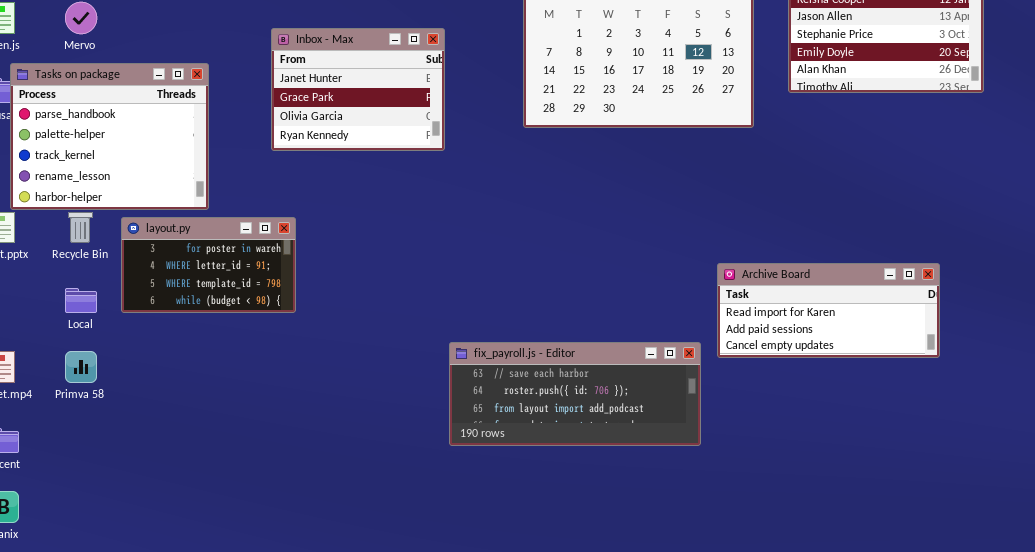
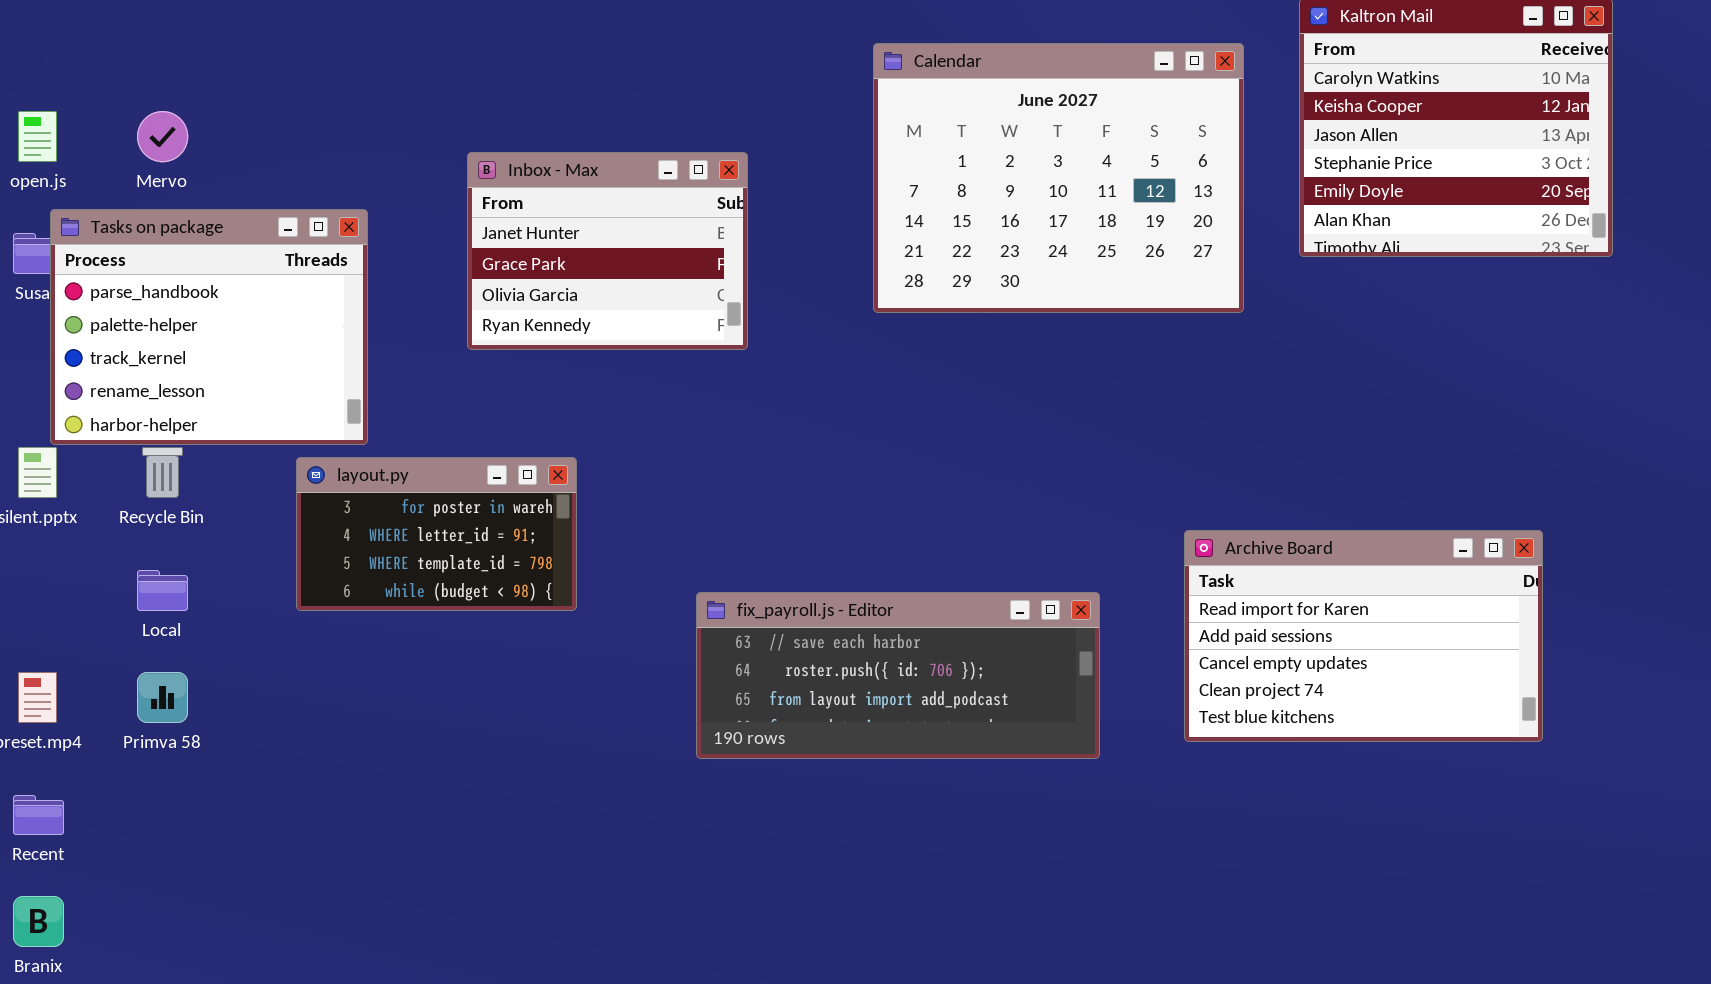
layout.py: [121,217,296,313] -> [296,457,577,611], moved
Archive Board: [717,263,940,358] -> [1184,530,1543,742], resized
fix_payroll.js - Editor: [449,342,701,446] -> [696,592,1100,759], moved

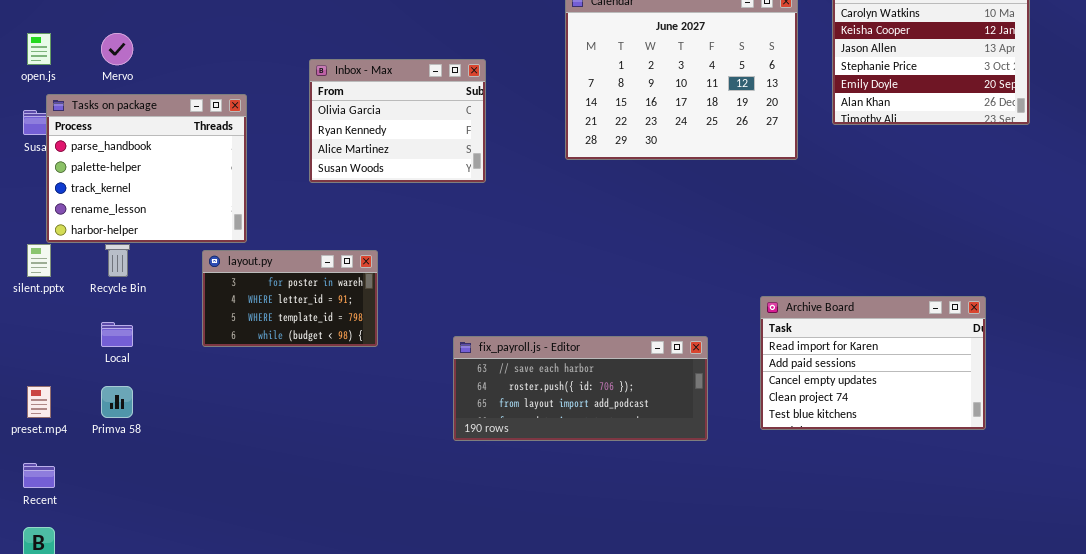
Inbox - Max: [467,152,748,350] -> [309,59,486,183], scrolled down 2 rows

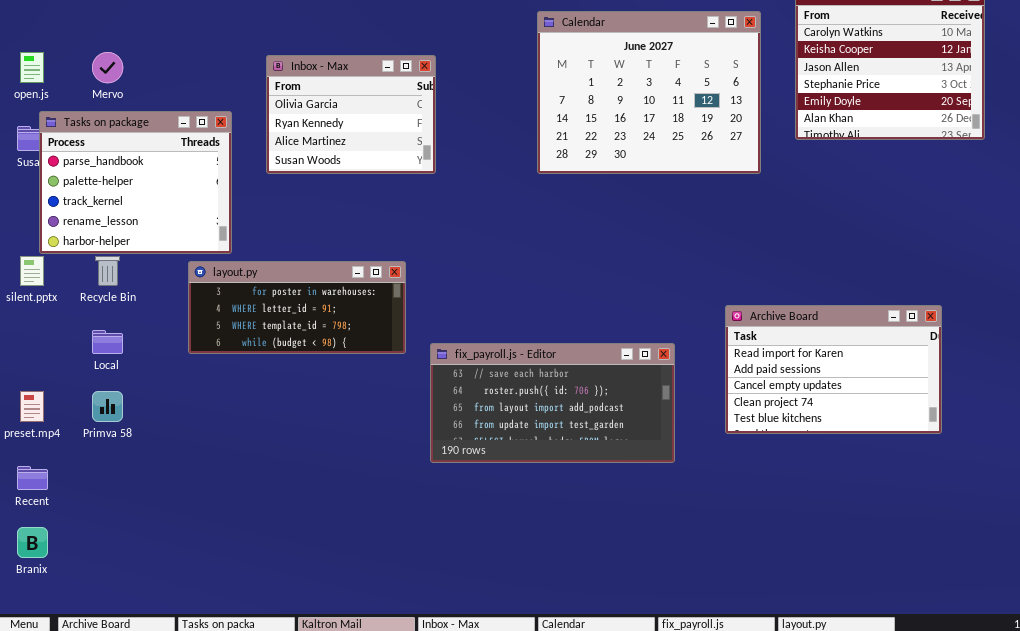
Inbox - Max: [309,59,486,183] -> [266,55,436,174], moved
layout.py: [202,250,378,347] -> [188,261,406,354], resized
fix_payroll.js - Editor: [453,336,708,441] -> [430,343,675,463], resized

